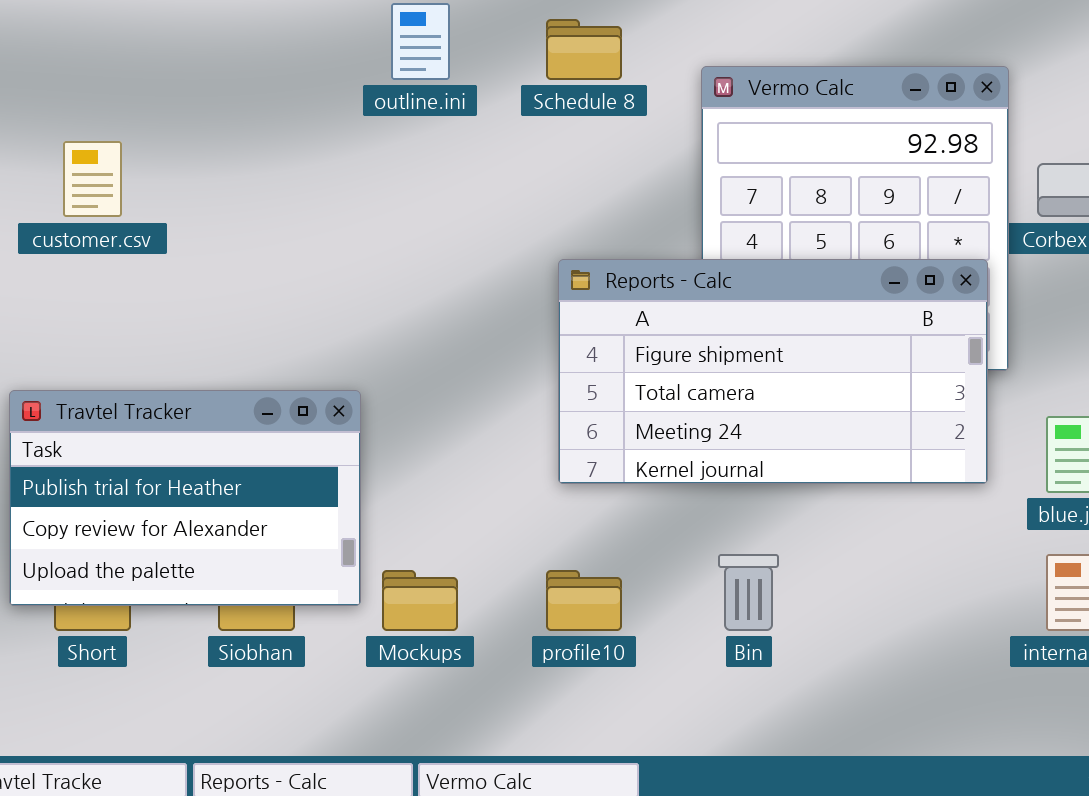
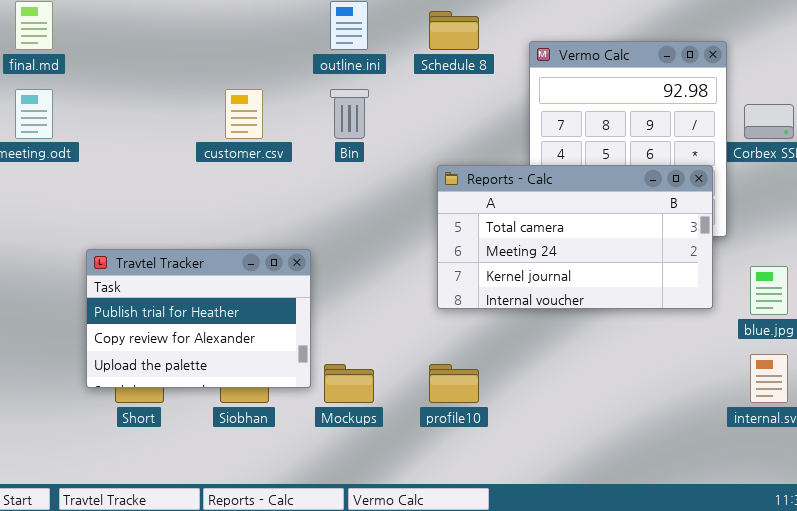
customer.csv: [63,141,122,217] -> [225,89,263,139], moved
Reports - Calc: [558,259,988,484] -> [437,165,713,309], scrolled down 1 row
Bin: [718,554,779,631] -> [330,89,369,139], moved

